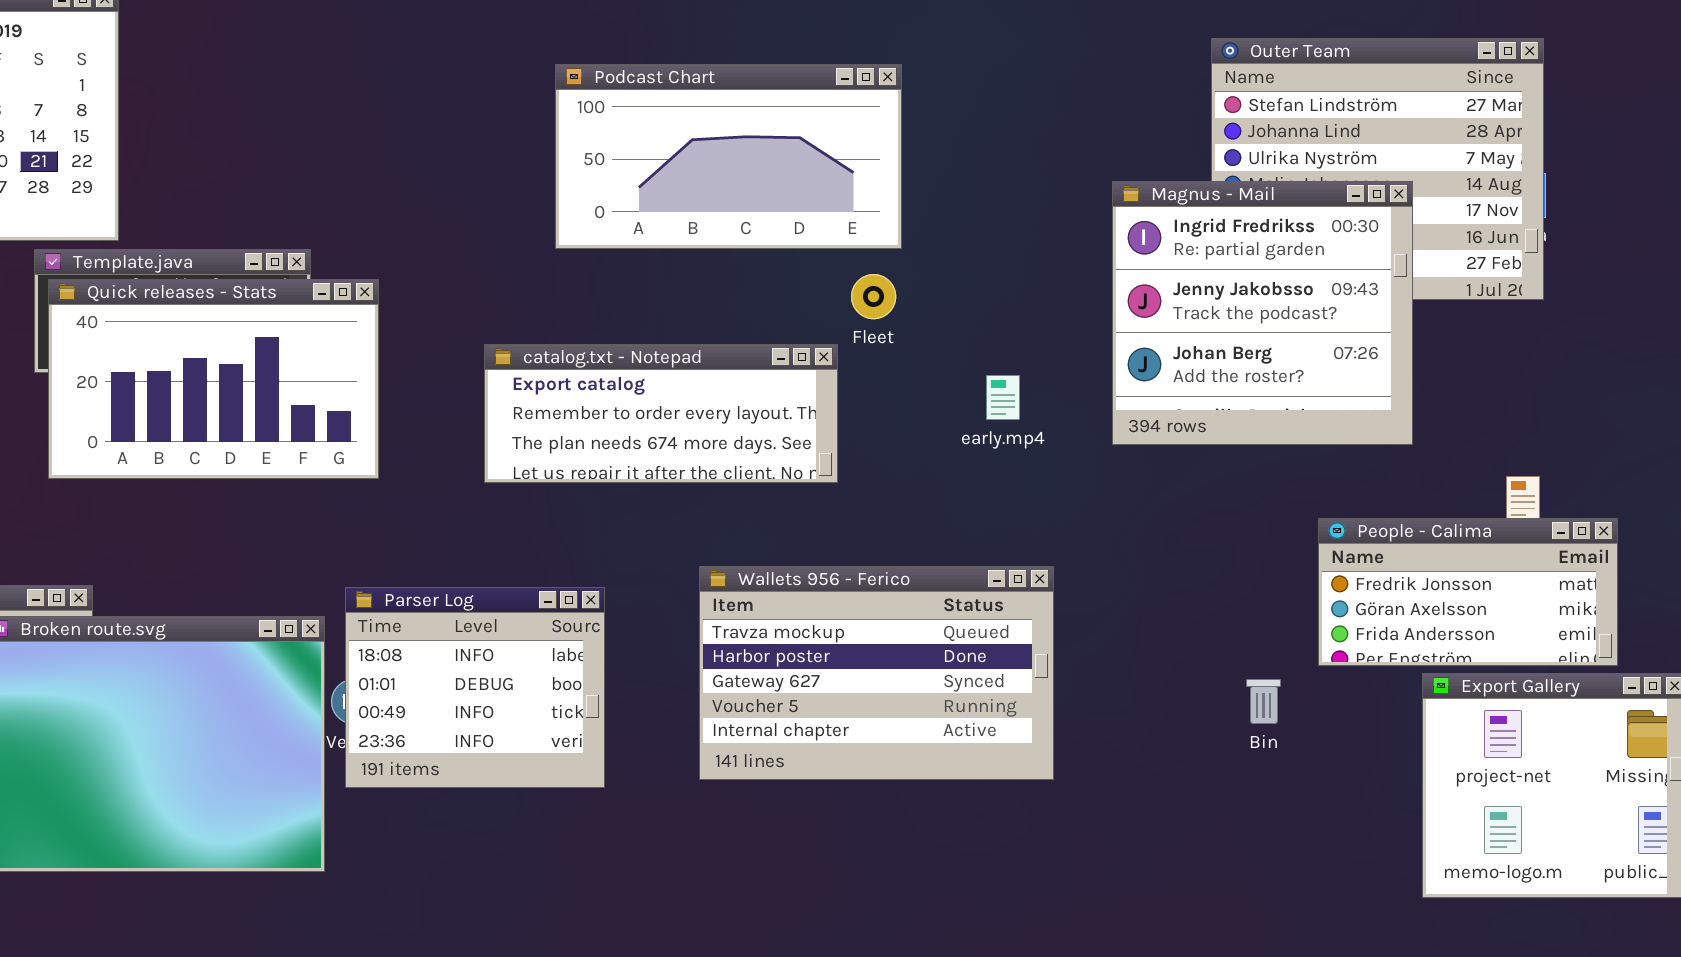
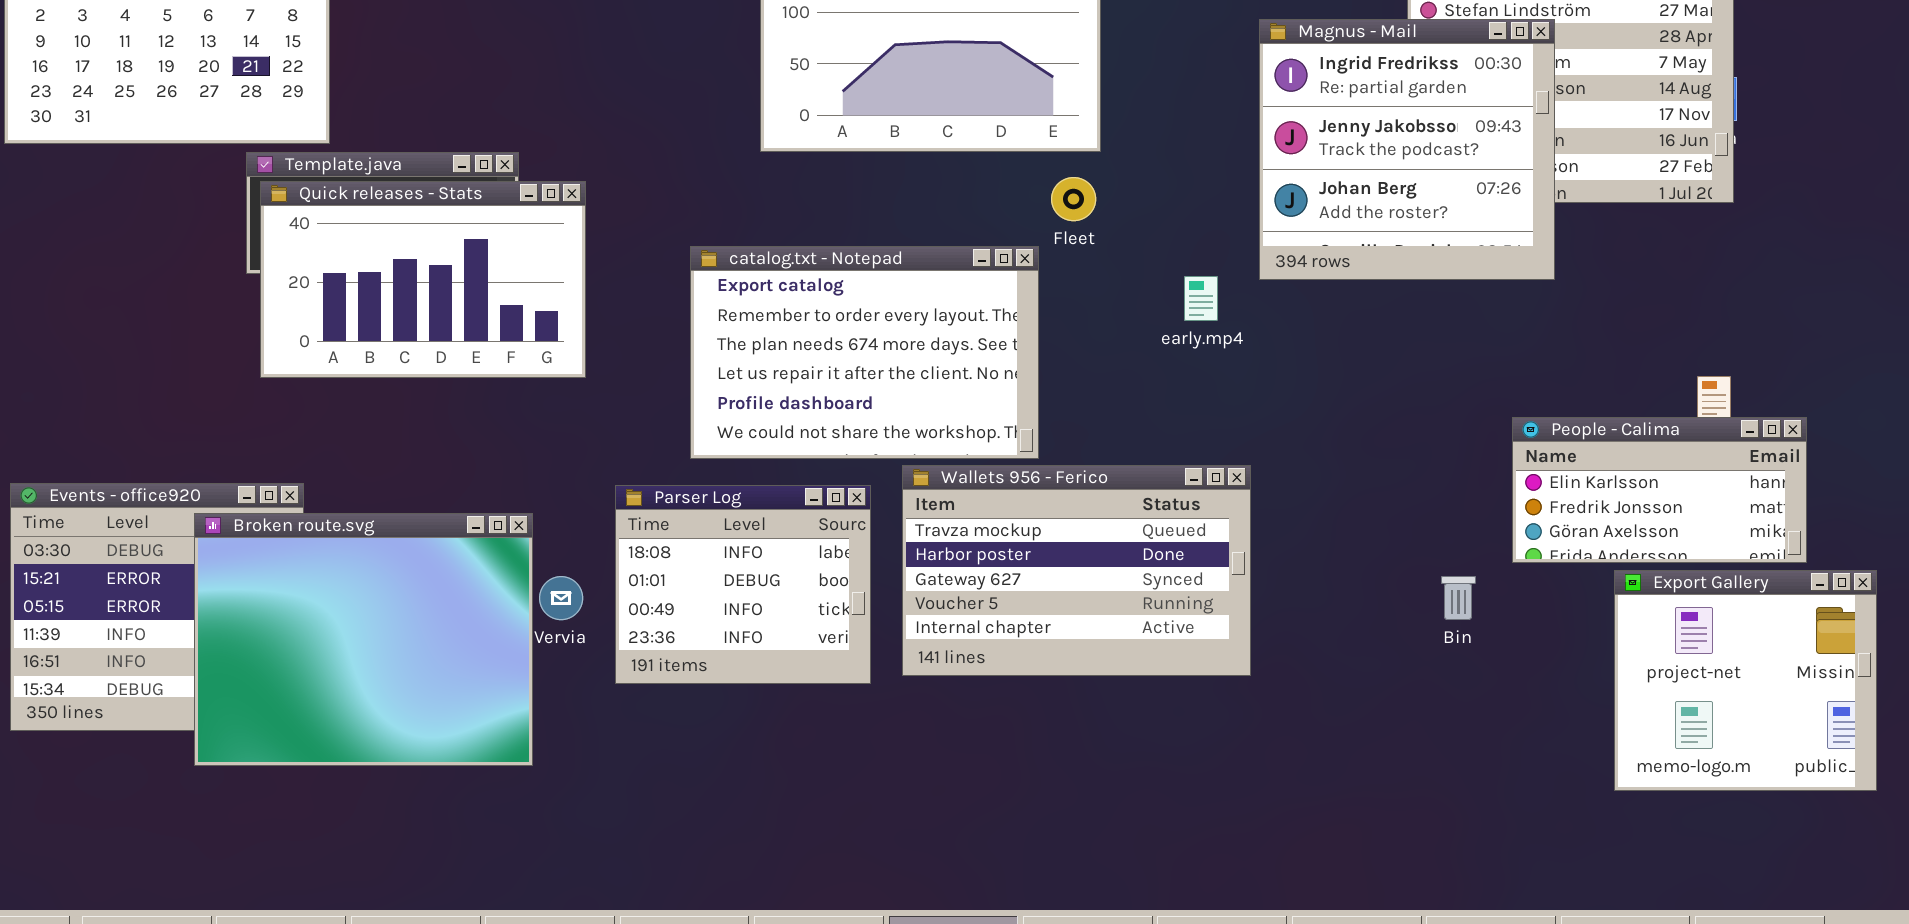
Magnus - Mail: [1112,181,1413,445] -> [1259,19,1555,280], moved
catalog.txt - Notepad: [484,344,838,483] -> [690,246,1039,459], resized
People - Calima: [1318,518,1618,666] -> [1512,417,1807,563], scrolled up 1 row
Parser Log: [345,587,605,788] -> [615,485,871,684], moved

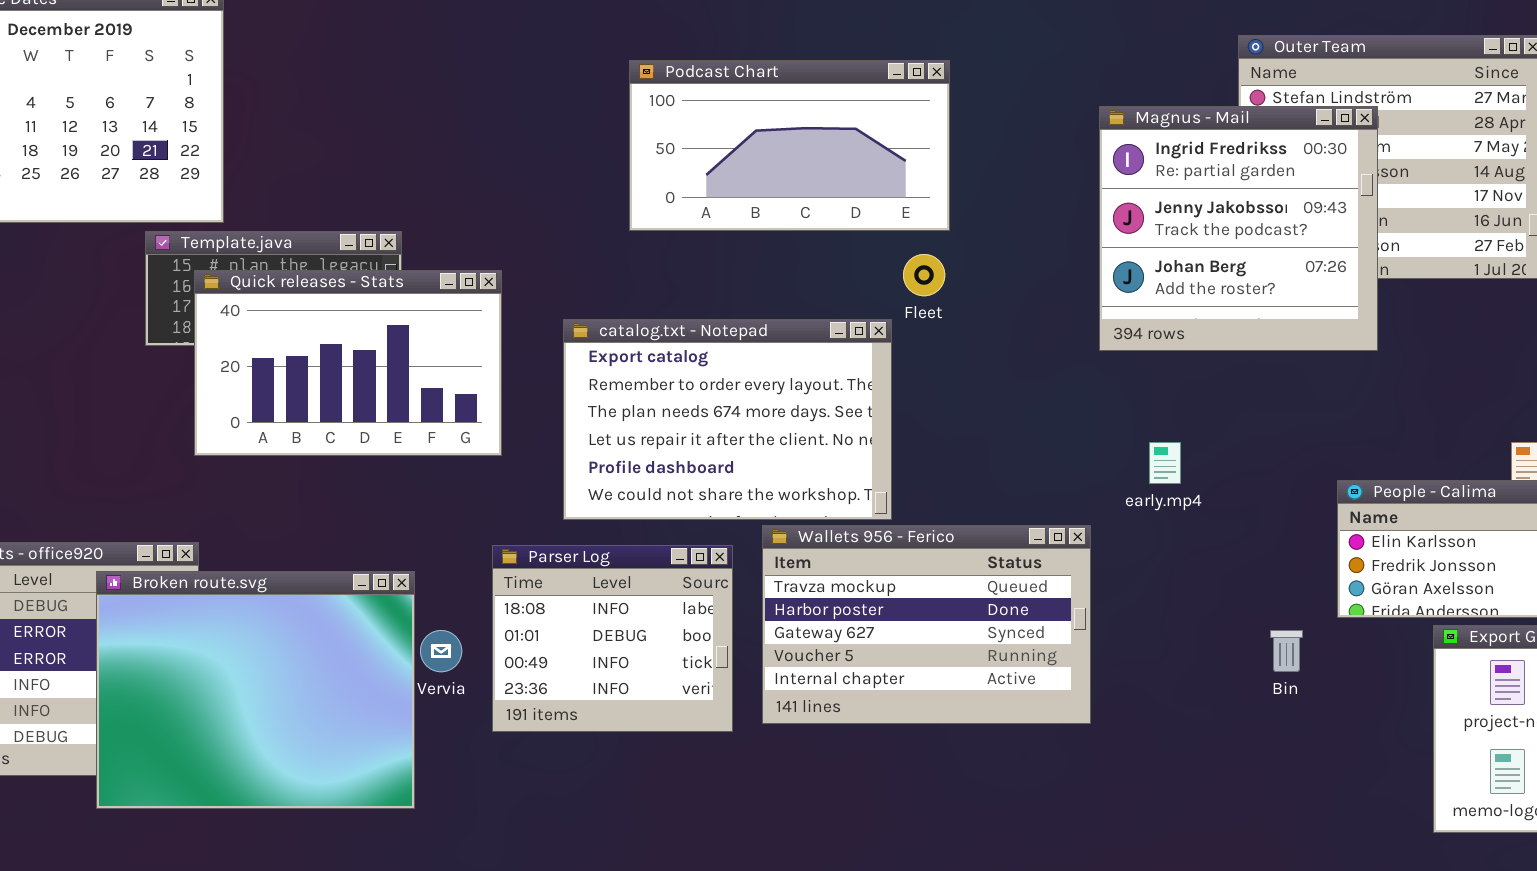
Quick releases - Stats: [260,181,586,378] -> [194,270,502,456], moved
early.mp4: [1184,276,1218,321] -> [1149,442,1181,484], moved

